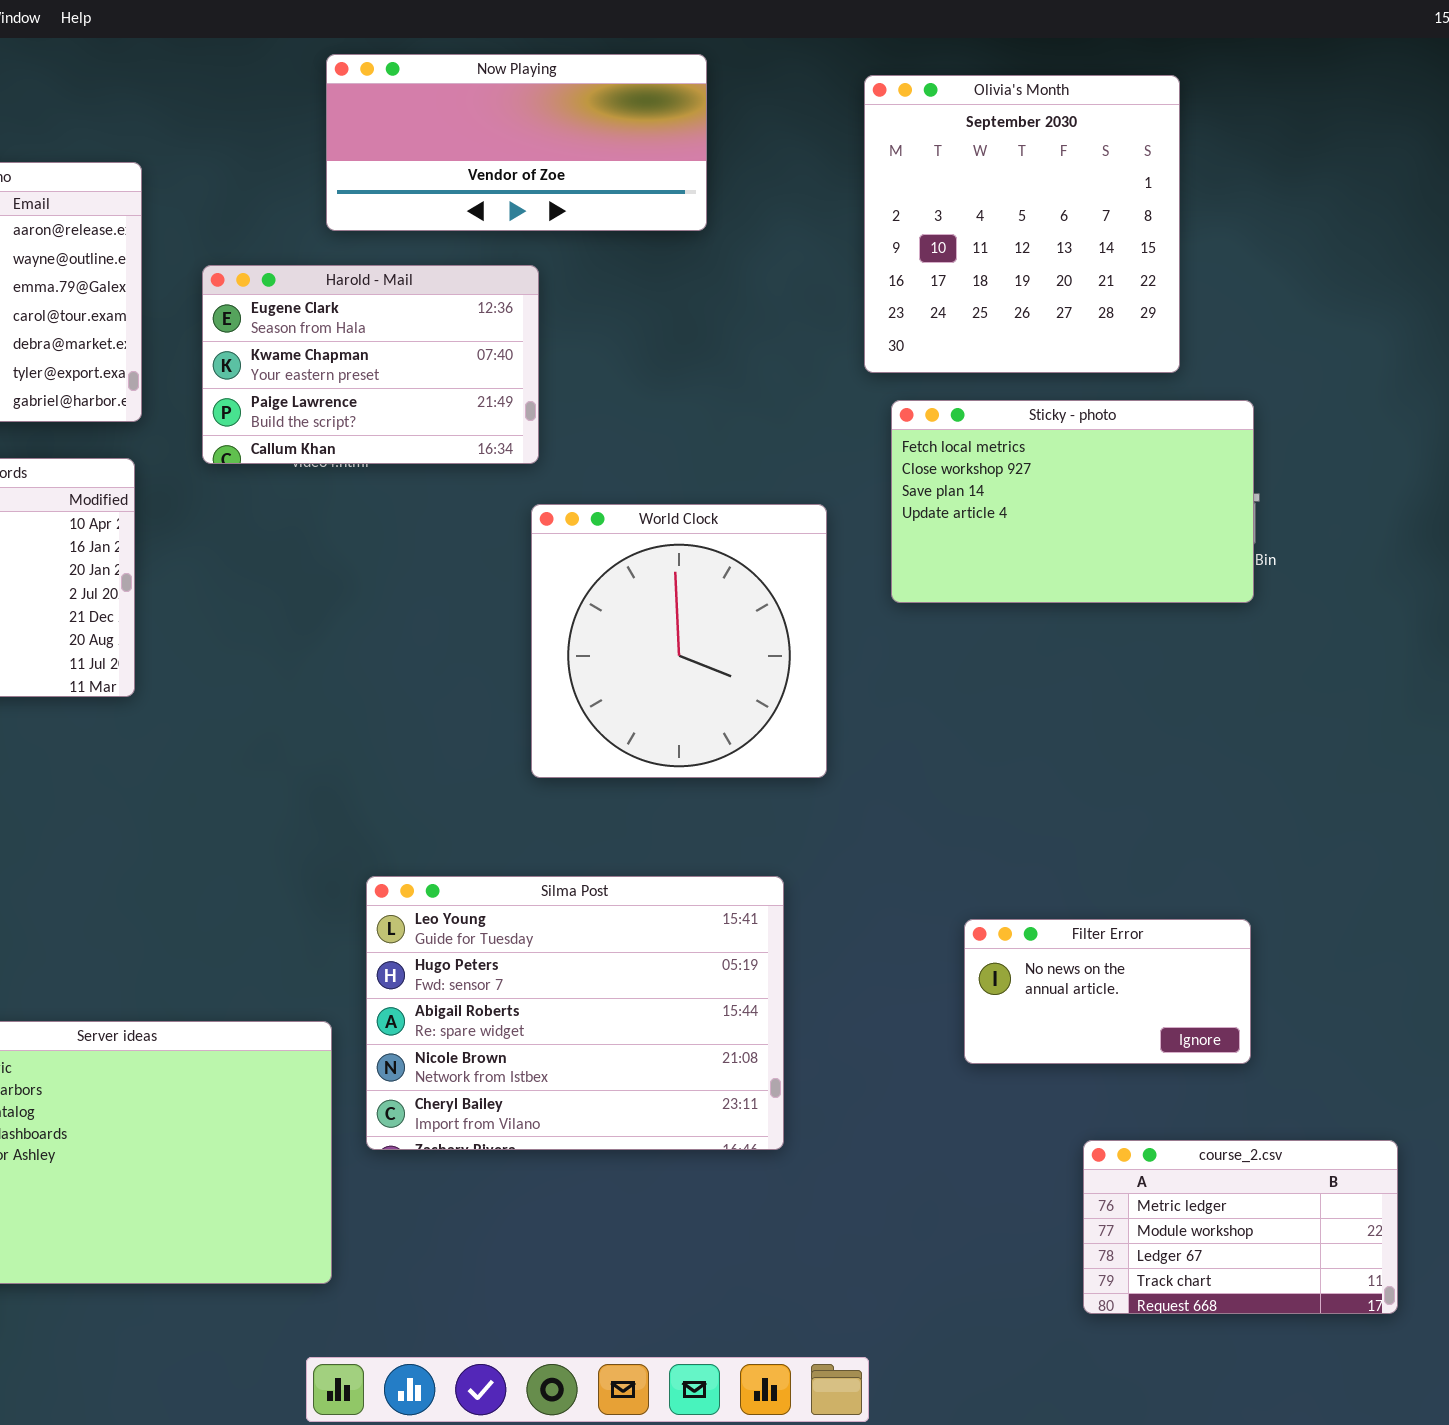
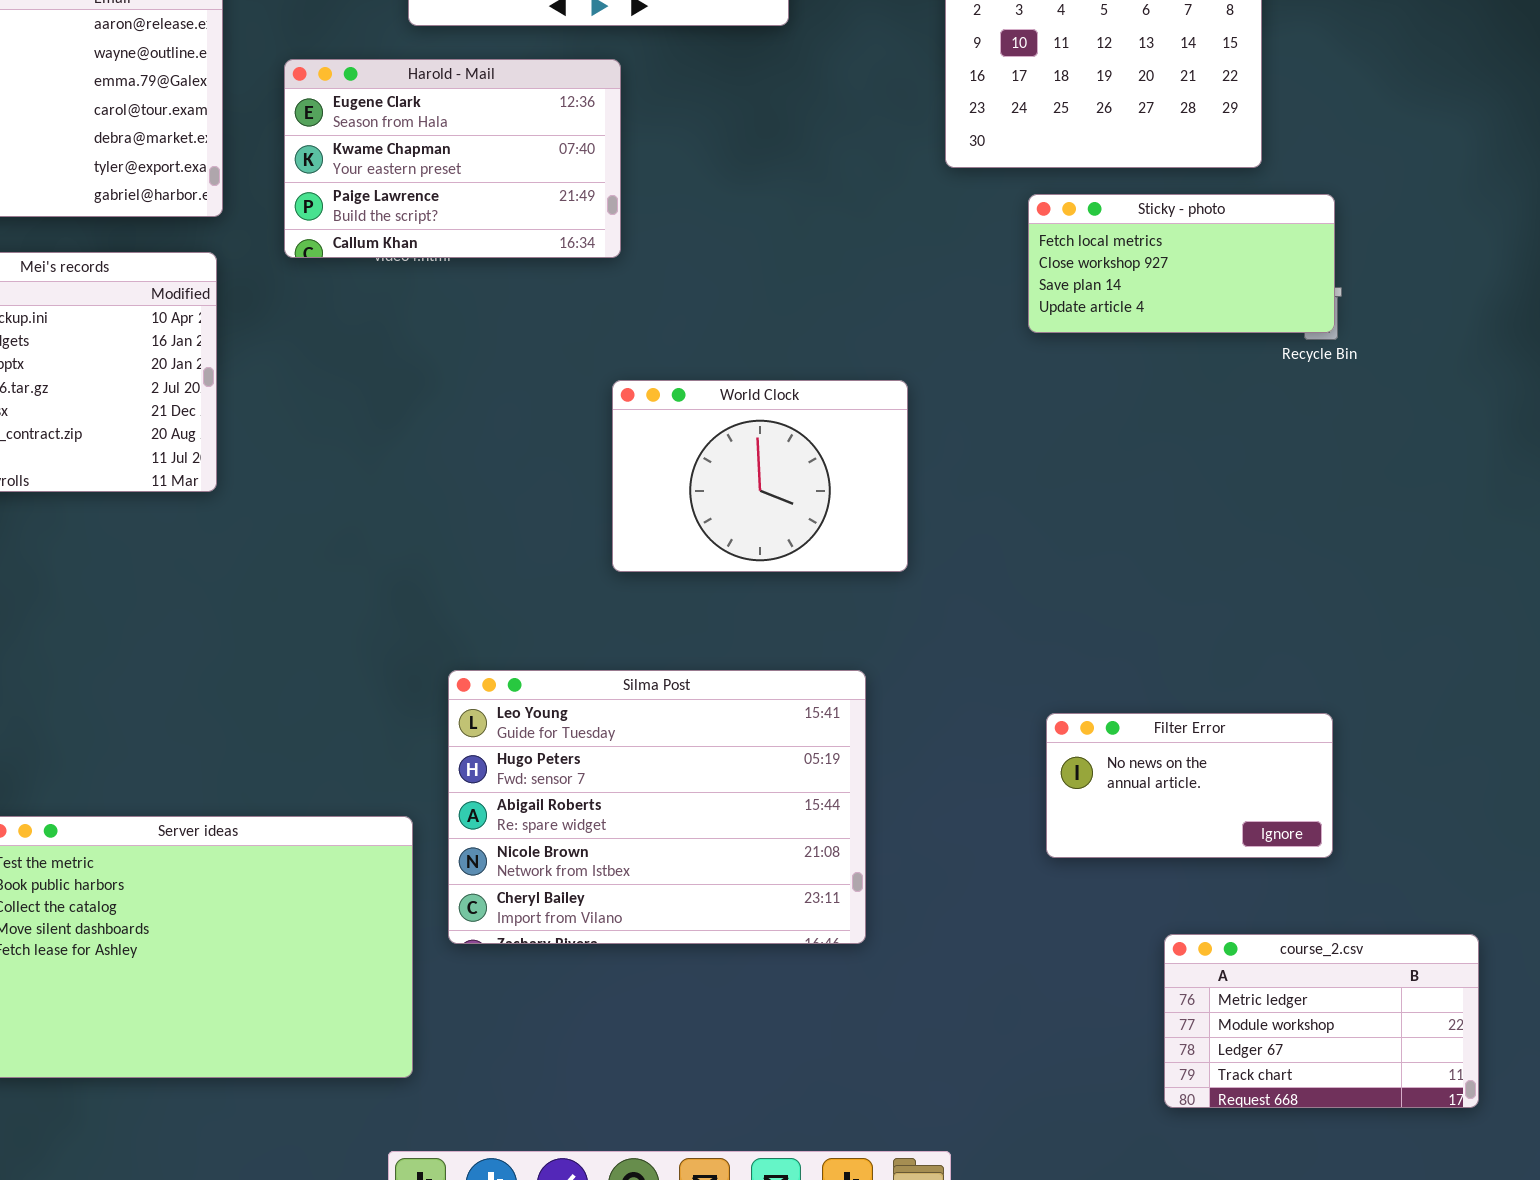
Sticky - photo: [891,400,1254,603] -> [1028,194,1335,333], resized
World Clock: [531,504,827,778] -> [612,380,908,572], resized

